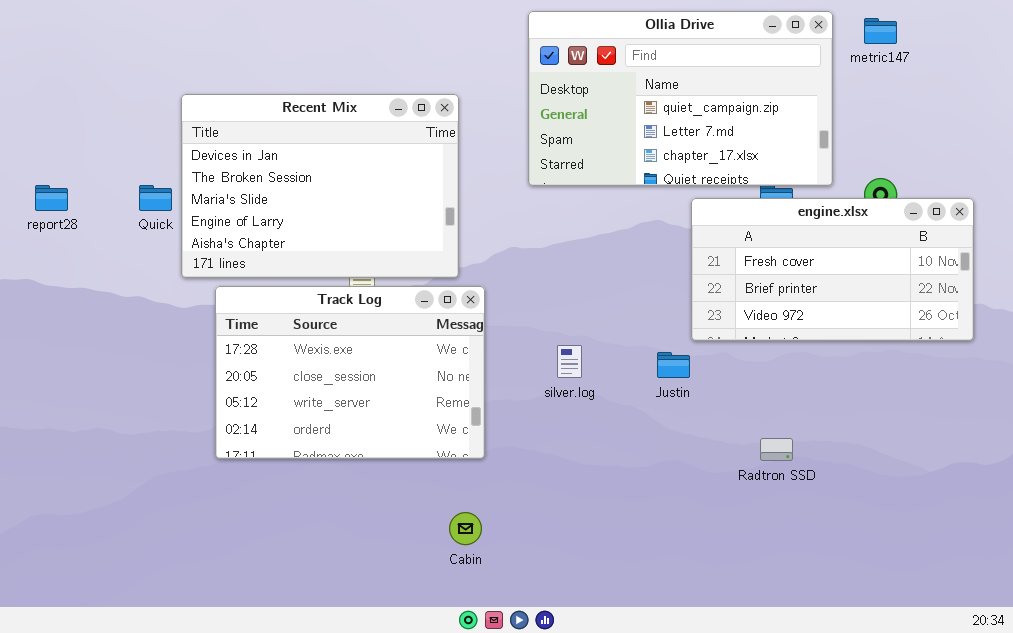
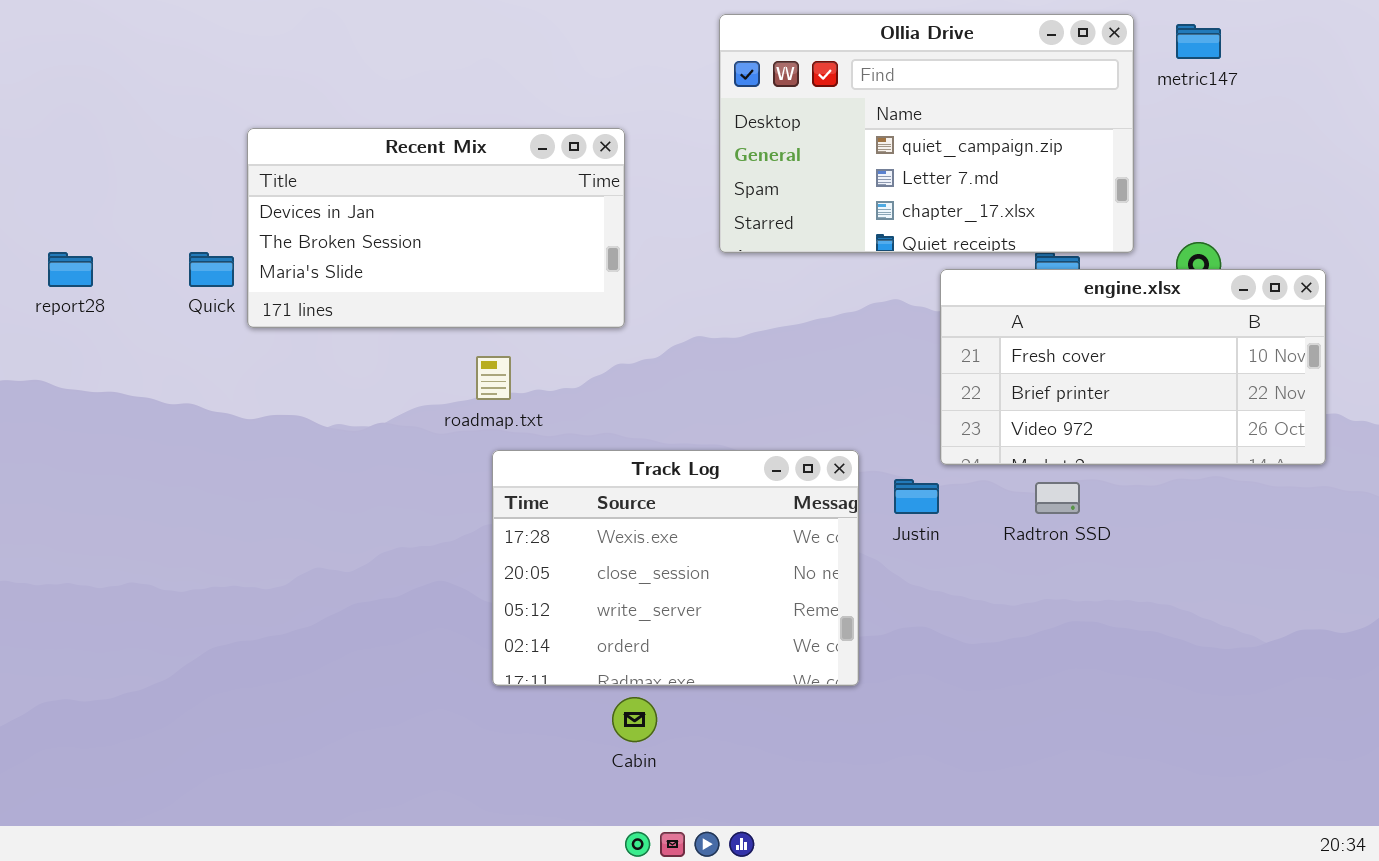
Recent Mix: [181,94,459,278] -> [247,128,625,328], resized
Track Log: [215,286,485,459] -> [492,450,859,686], moved
Radtron SSD: [760,438,793,461] -> [1035,482,1080,514], moved

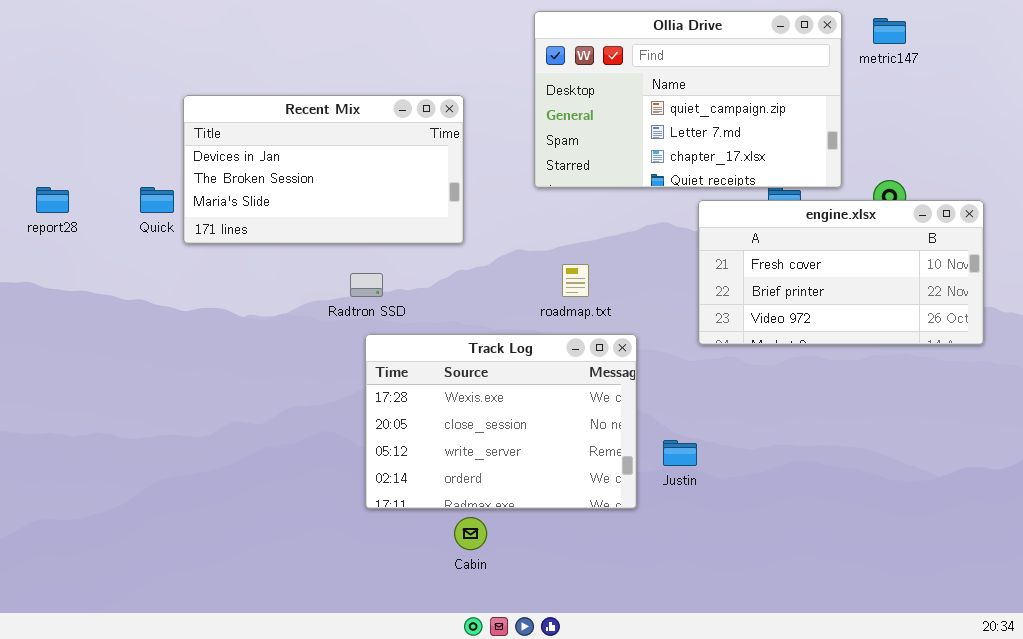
roadmap.txt: [476,356,511,400] -> [562,264,589,297], moved
Justin: [894,479,939,514] -> [663,440,697,466], moved
Radtron SSD: [1035,482,1080,514] -> [350,273,383,297], moved

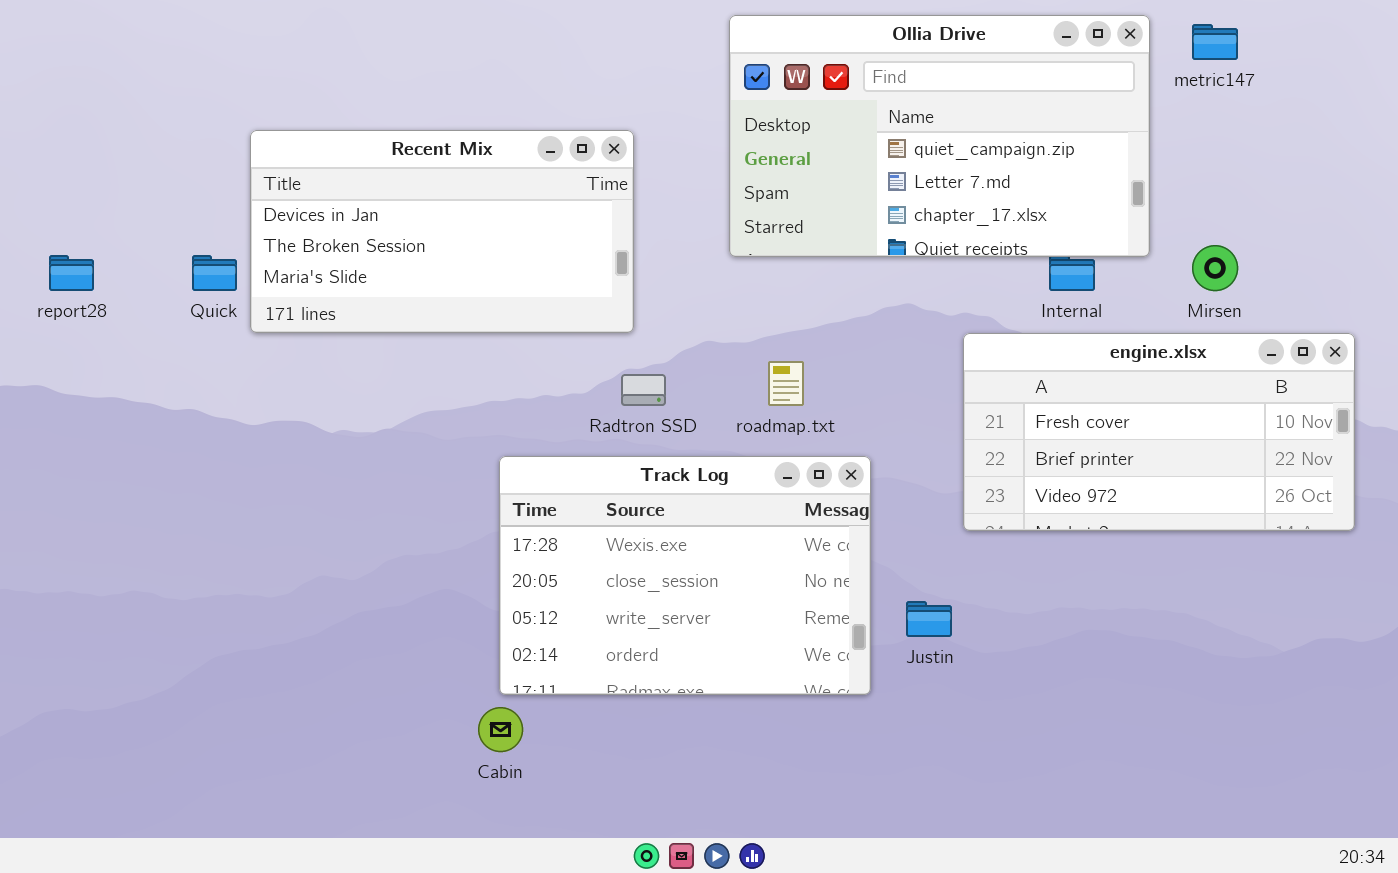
engine.xlsx: [698,200,984,345] -> [963,333,1355,531], moved
Radtron SSD: [350,273,383,297] -> [621,374,666,406], moved
Cabin: [454,517,487,550] -> [478,707,523,752], moved

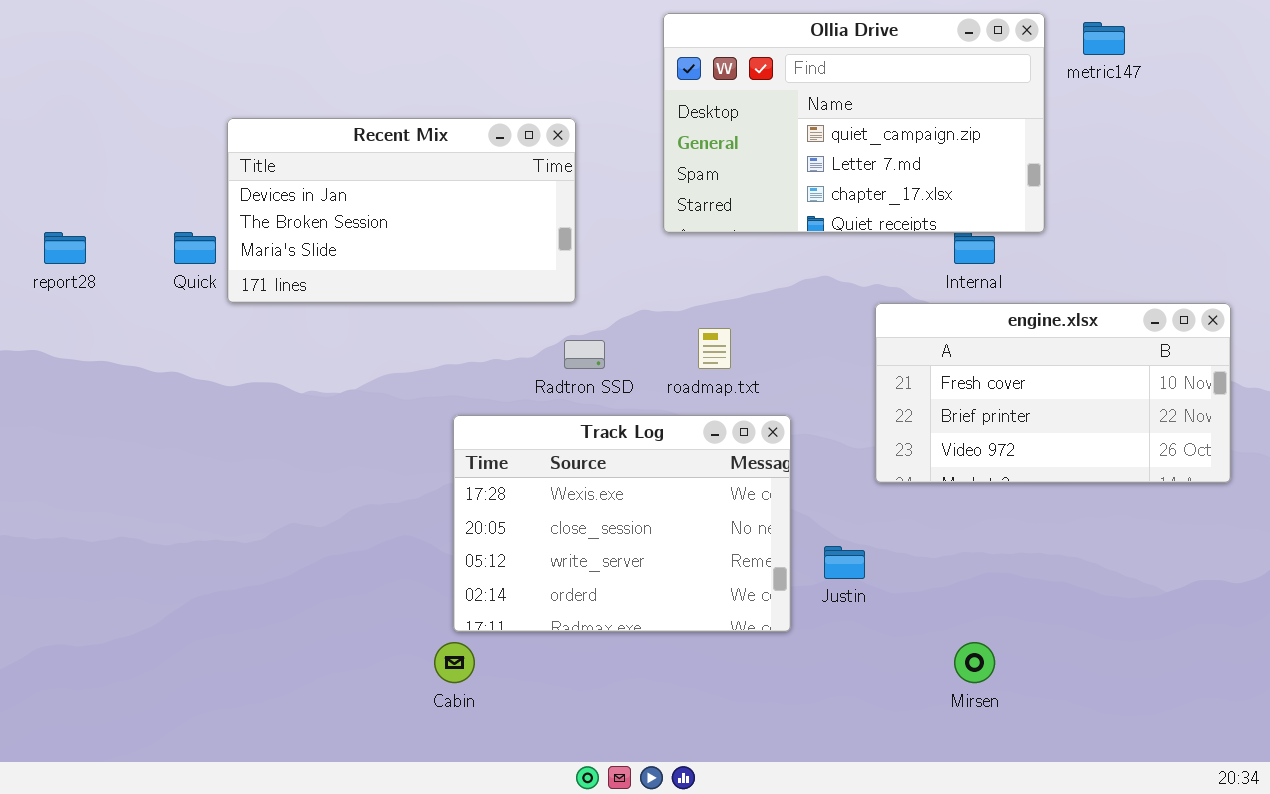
Mirsen: [1192,245,1238,291] -> [954,642,995,683], moved

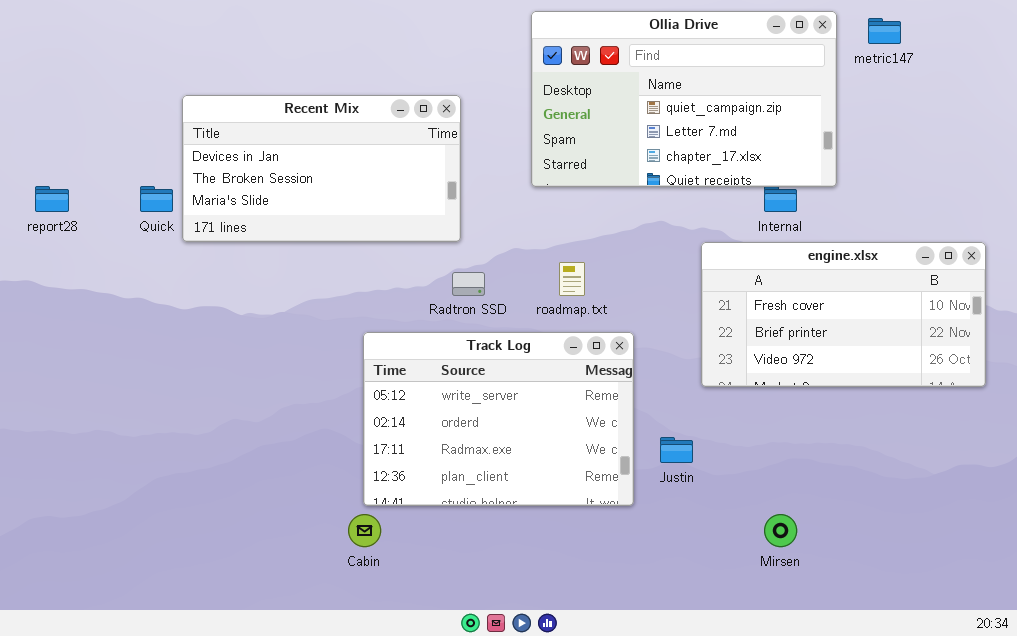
Track Log: [453,415,791,632] -> [363,332,634,506], scrolled down 2 rows

